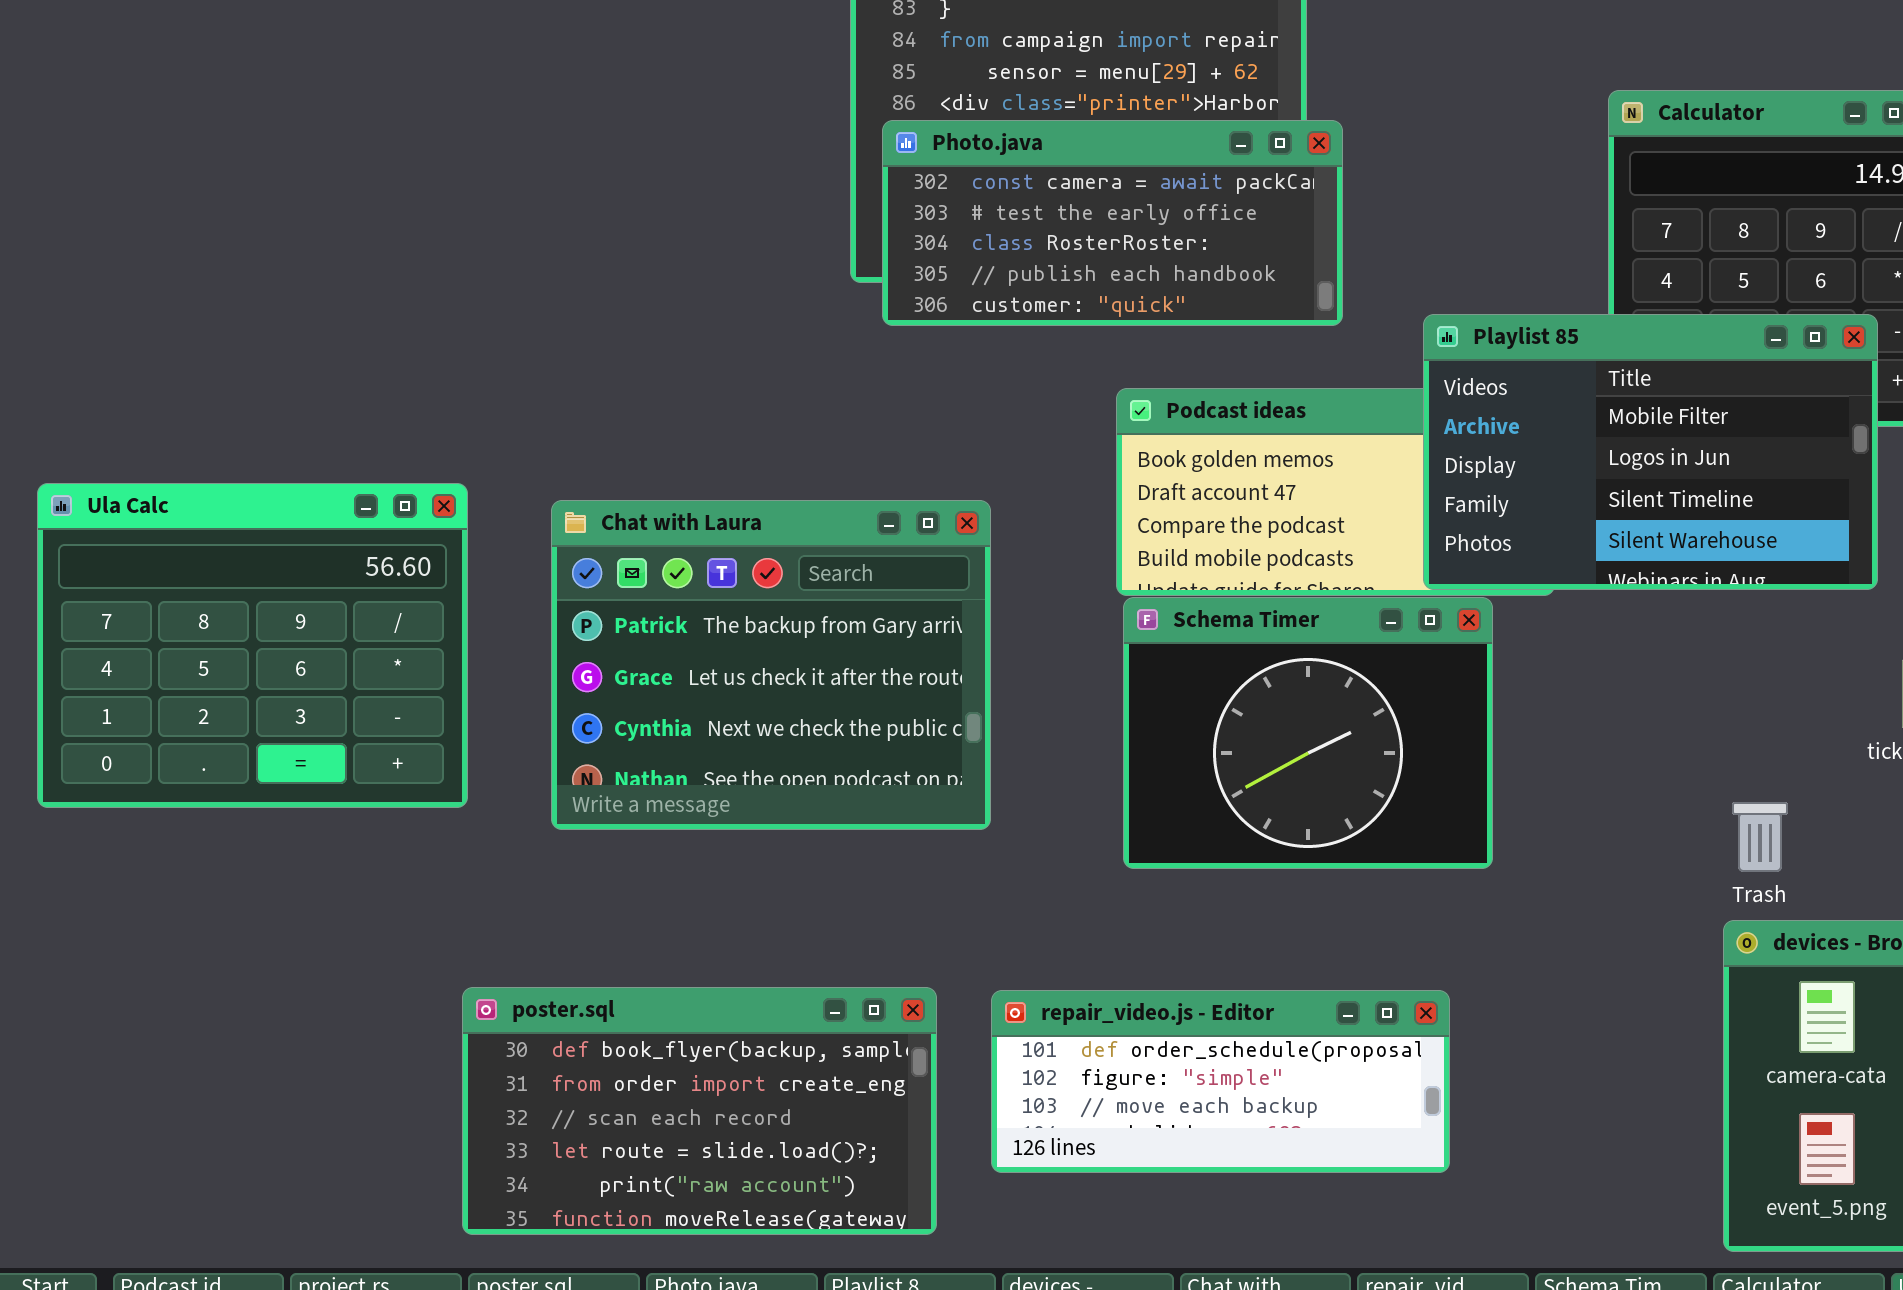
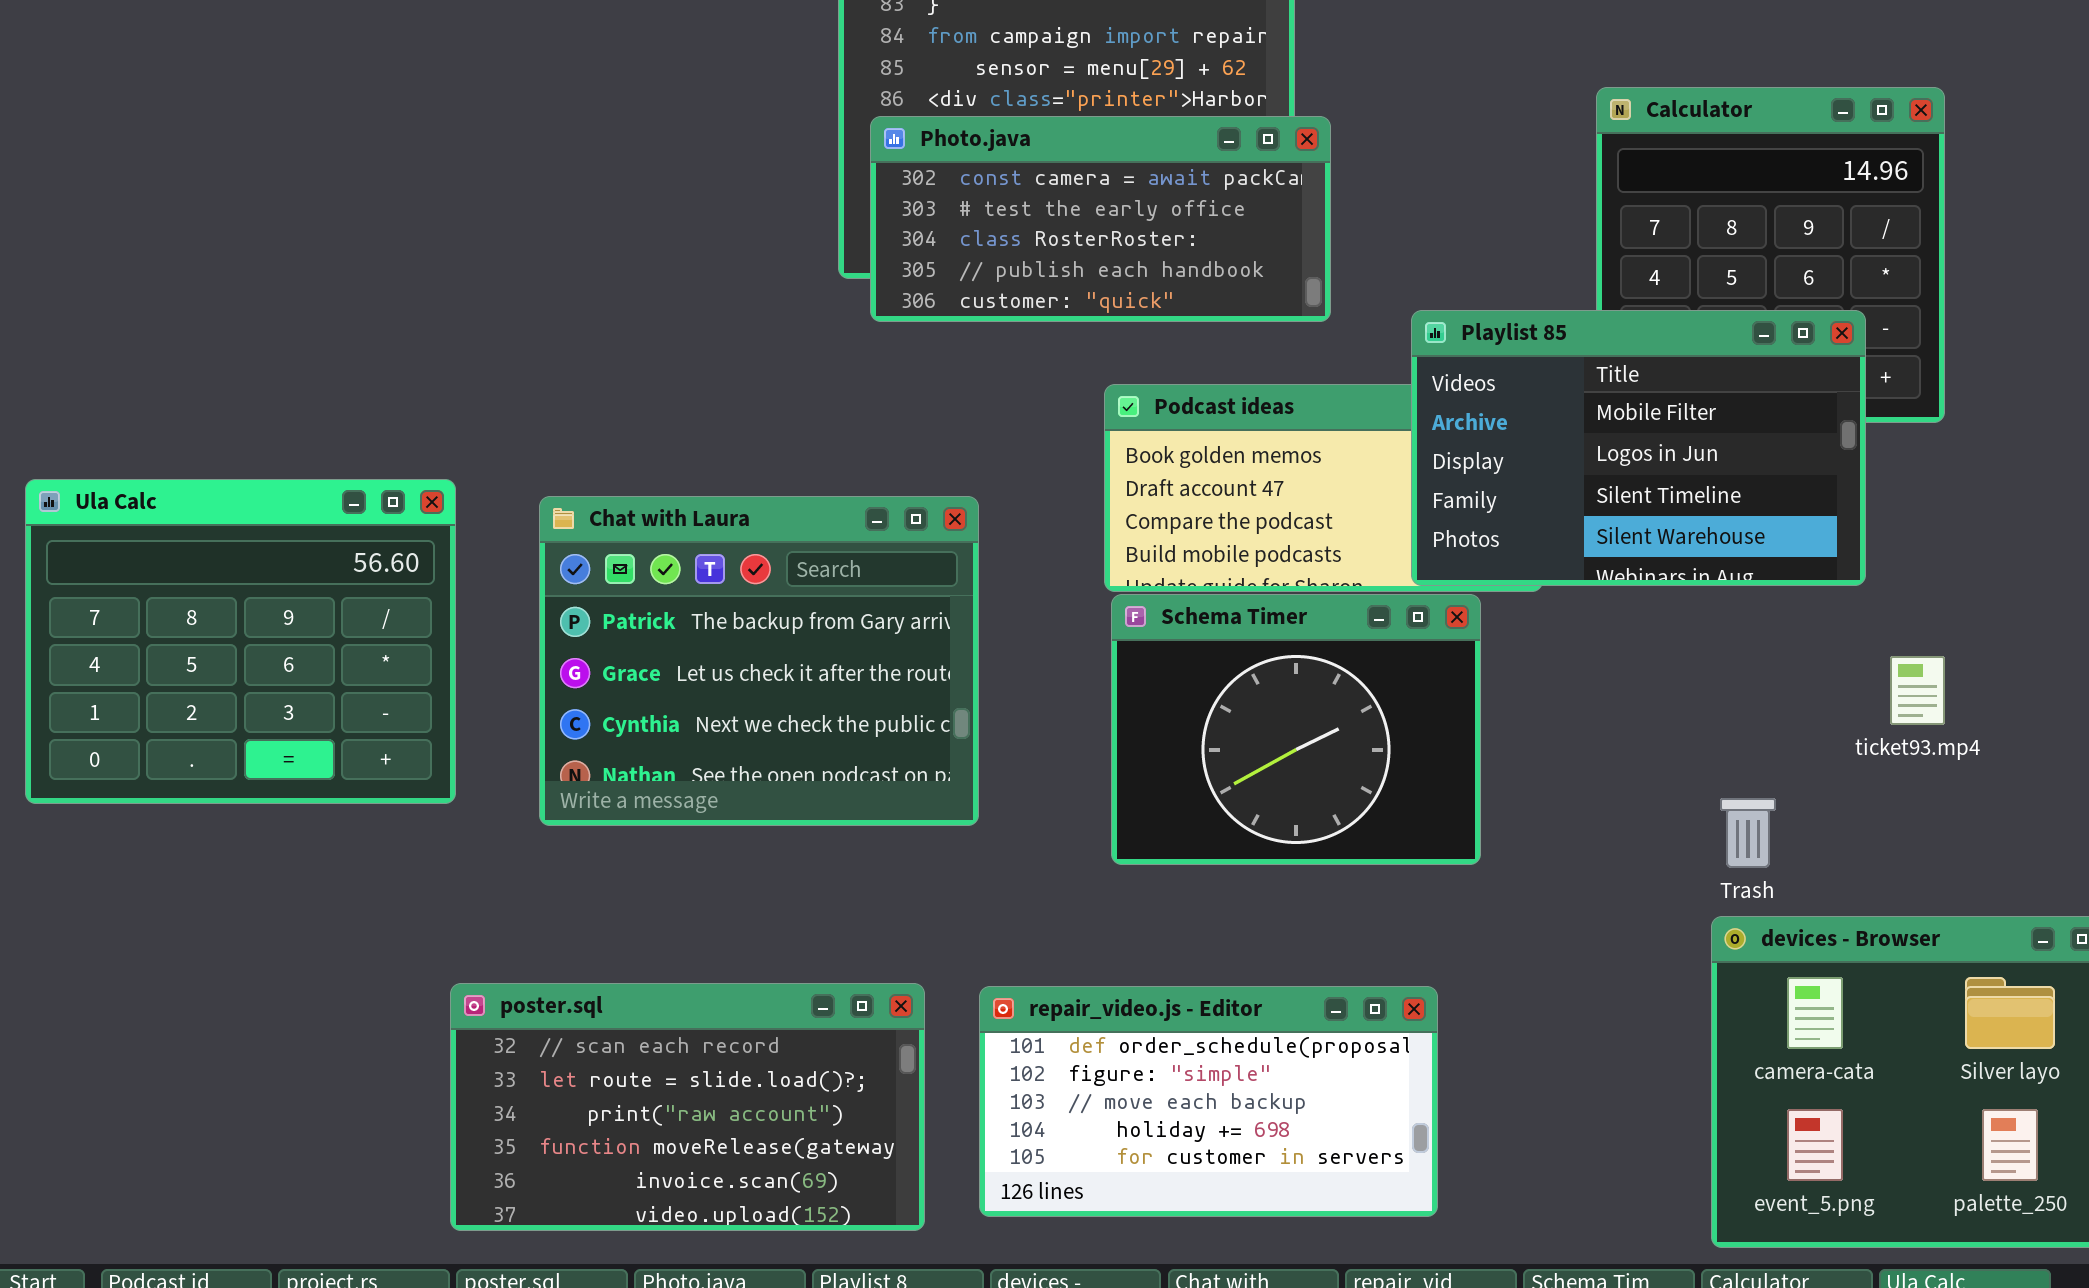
poster.sql: [462,987,937,1235] -> [450,983,925,1231], scrolled down 2 rows
repair_video.js - Editor: [991,990,1450,1173] -> [979,986,1438,1217], resized

